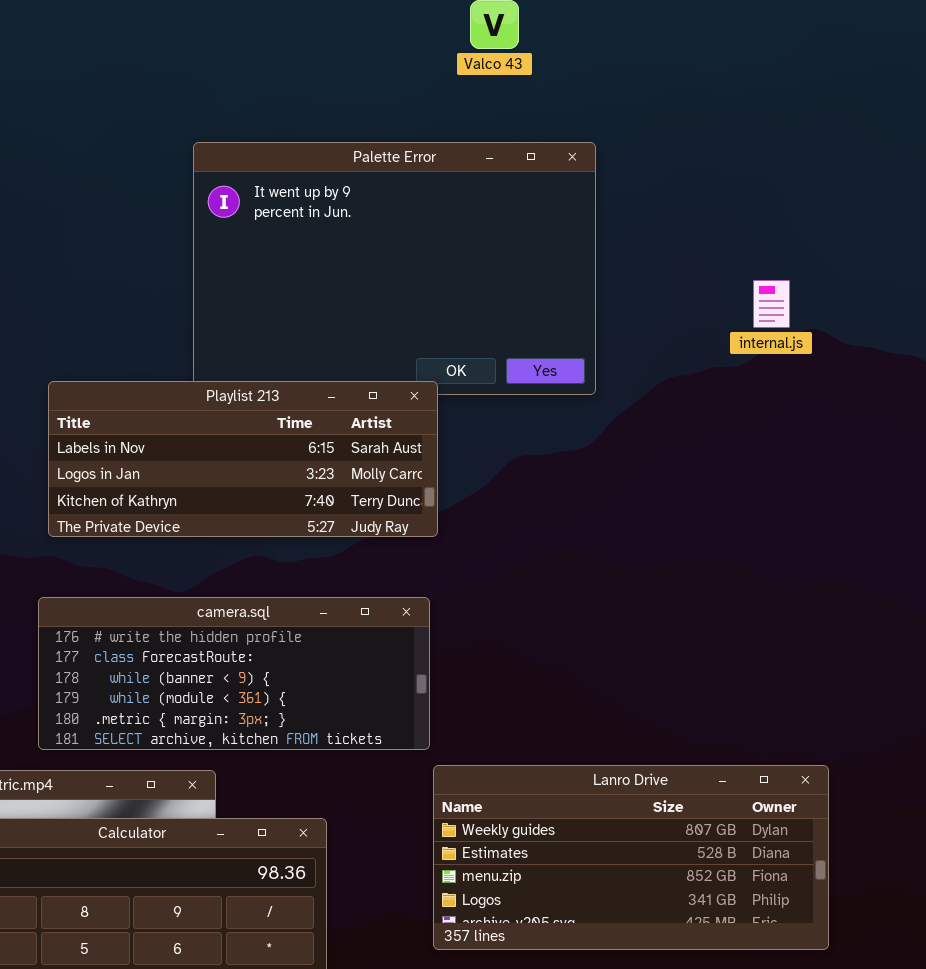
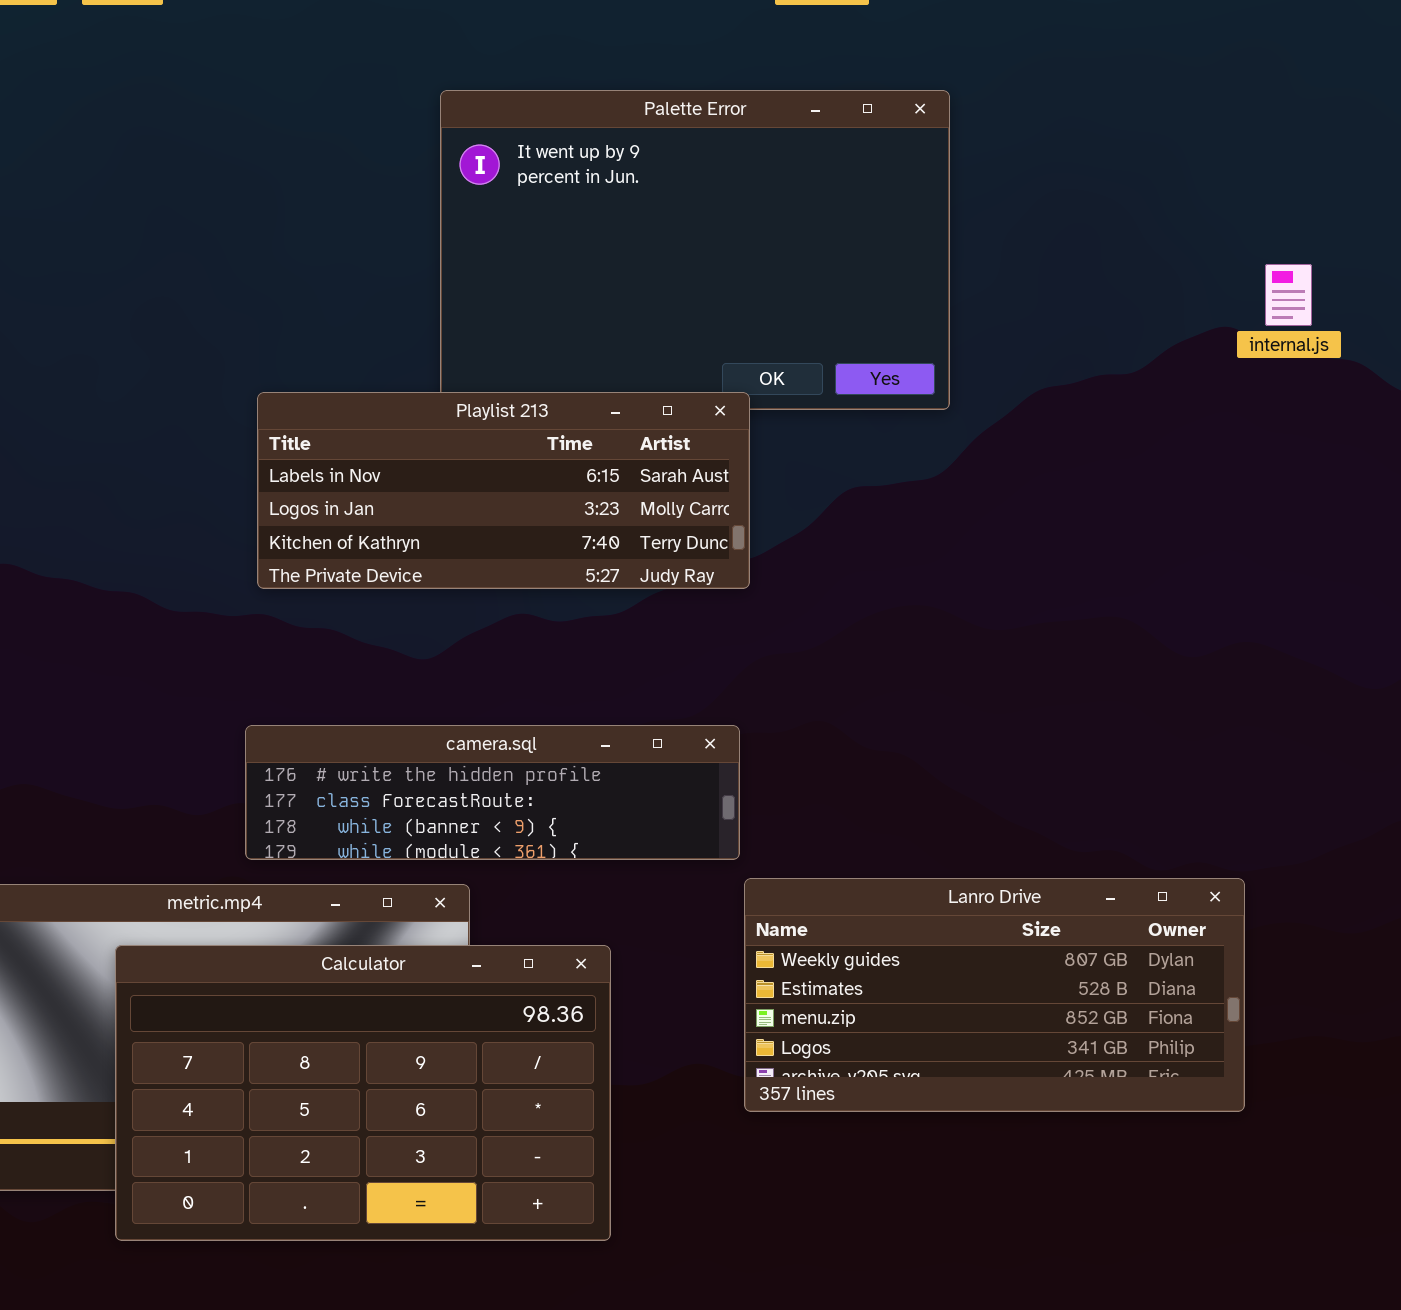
internal.js: [753,280,790,328] -> [1265,264,1312,326], moved
camera.sql: [38,597,430,750] -> [245,725,740,860], resized

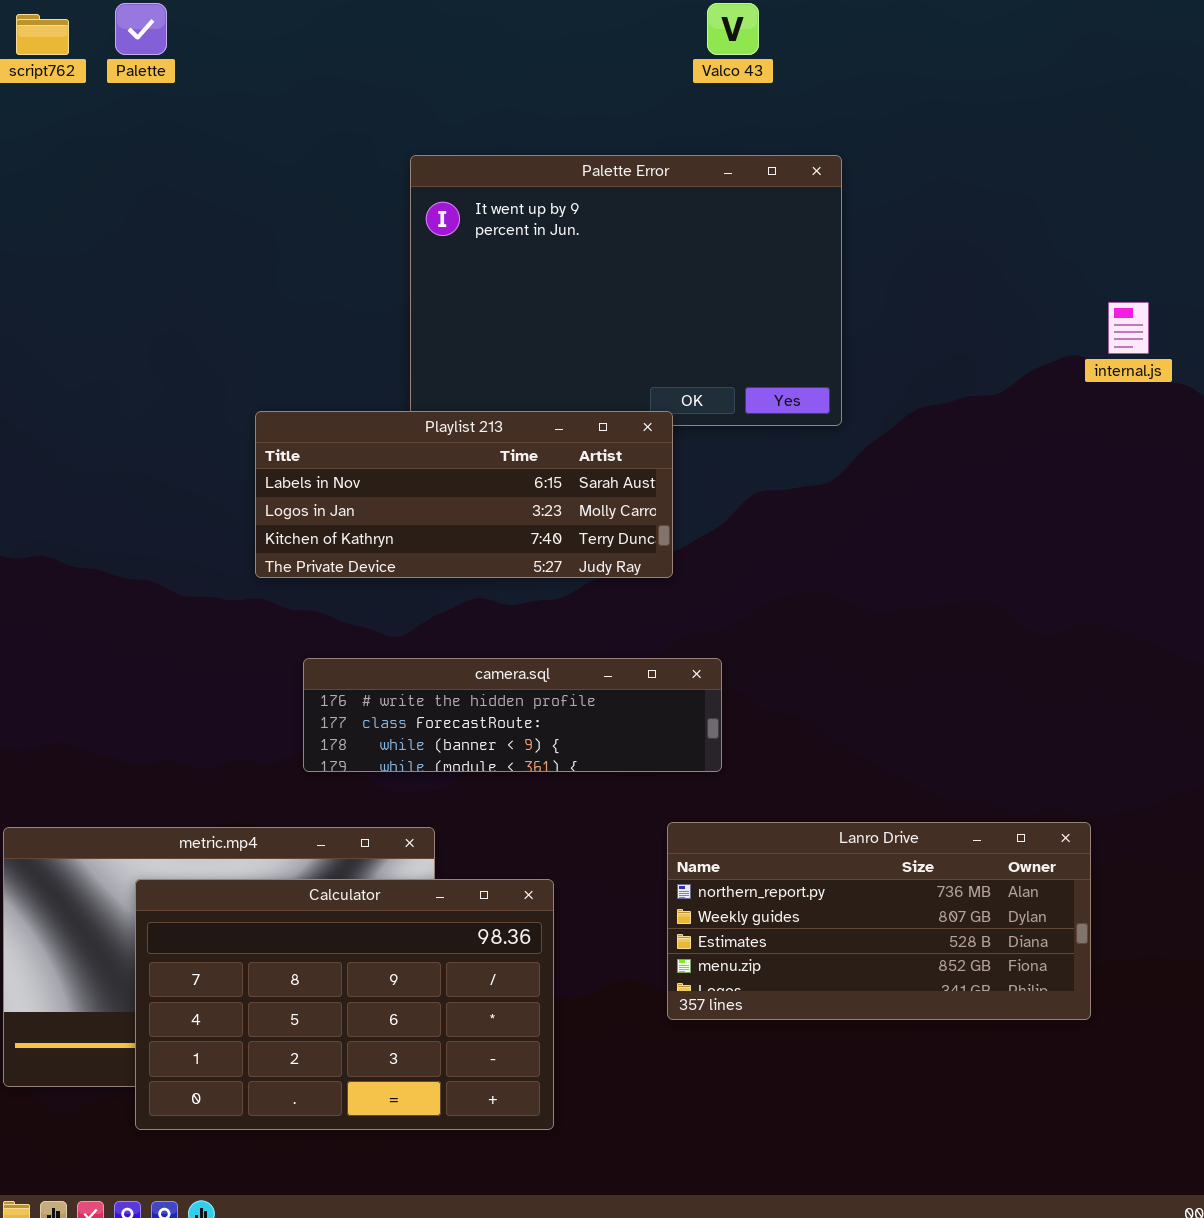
camera.sql: [245,725,740,860] -> [303,658,722,772], moved
Lanro Drive: [744,878,1245,1112] -> [667,822,1091,1020], scrolled up 1 row

